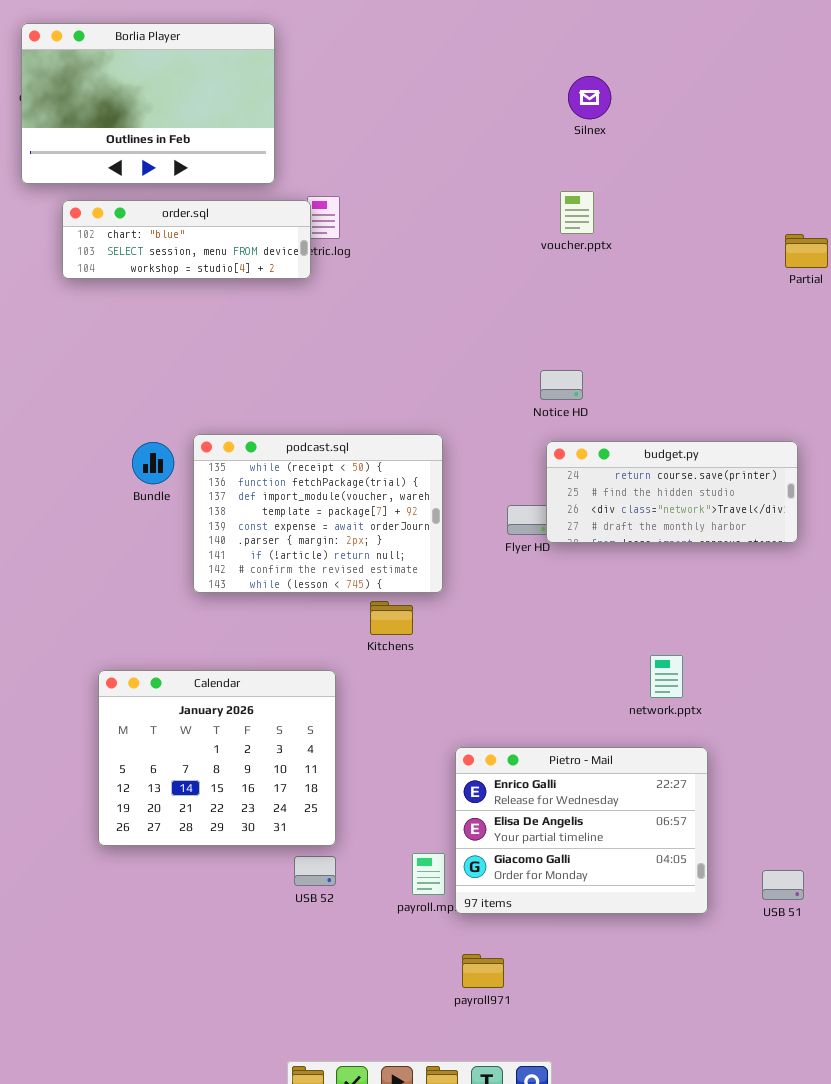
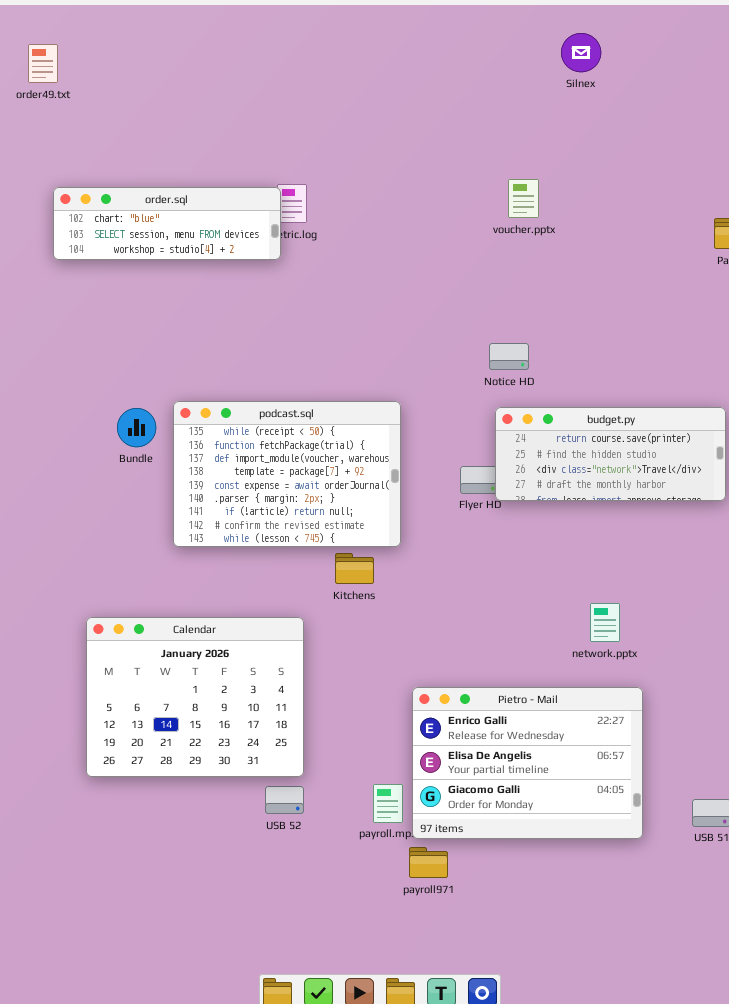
Borlia Player: [21,23,275,184] -> none, closed
Silnex: [568,76,611,119] -> [561,33,601,72], moved
payroll971: [462,954,504,988] -> [409,847,448,878], moved

